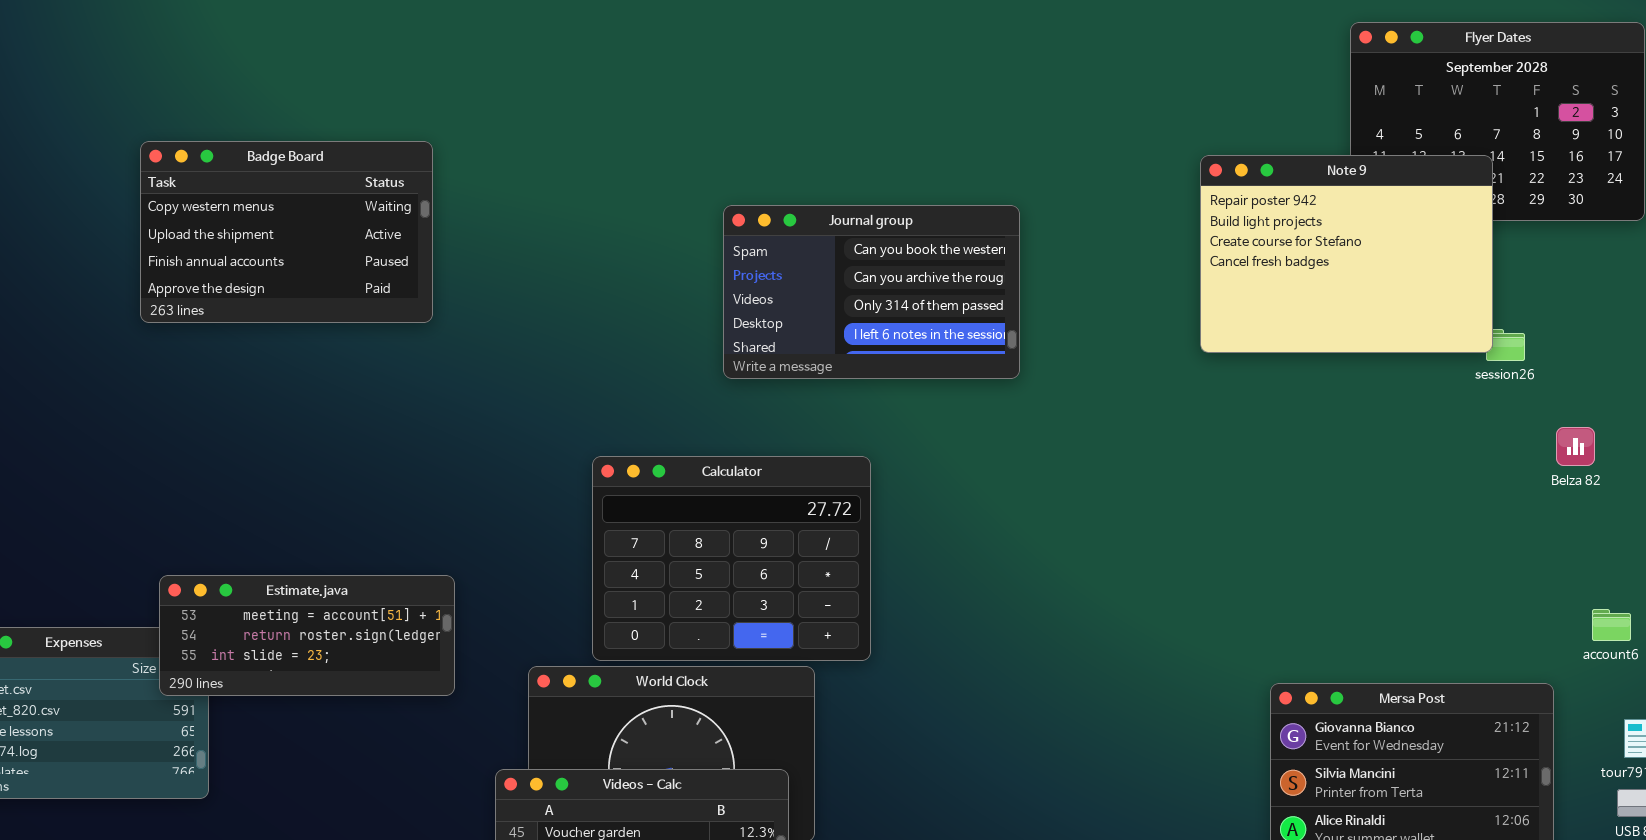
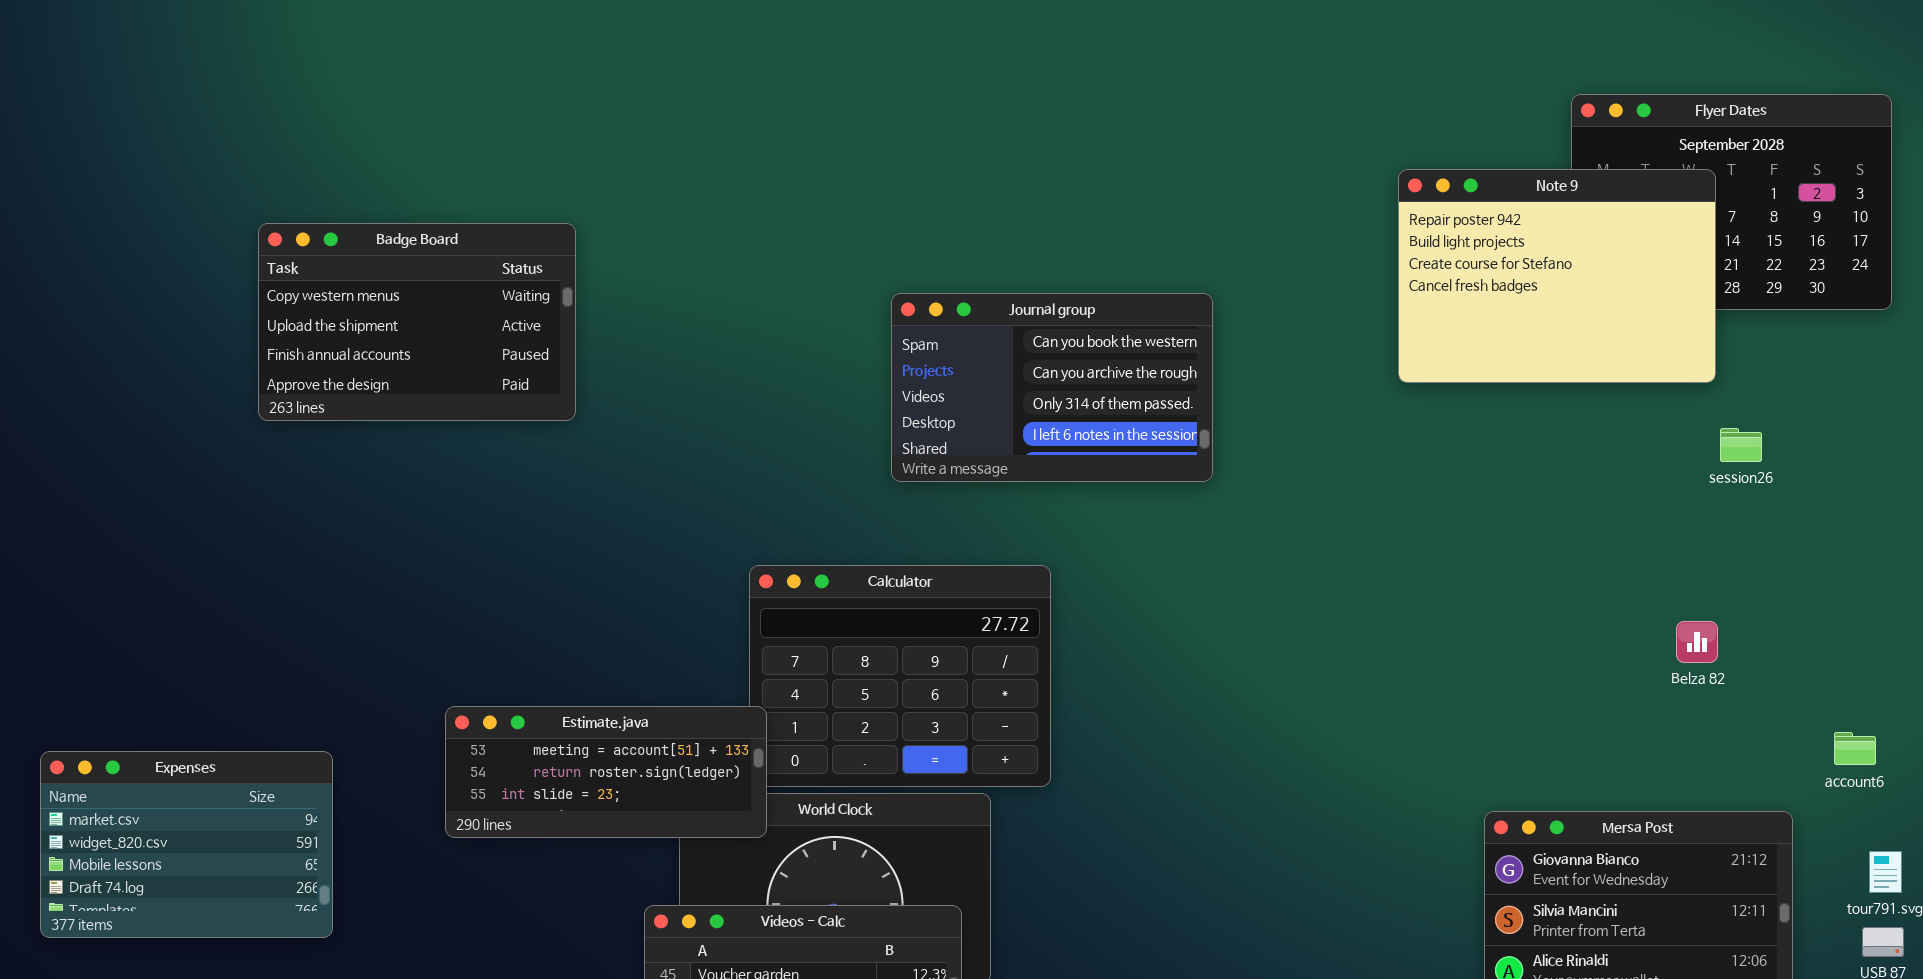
Note 9: [1200,155,1493,353] -> [1398,169,1716,383], moved
Belza 82: [1556,427,1595,466] -> [1676,621,1718,663], moved
Estimate.java: [159,575,455,696] -> [445,706,767,838], moved

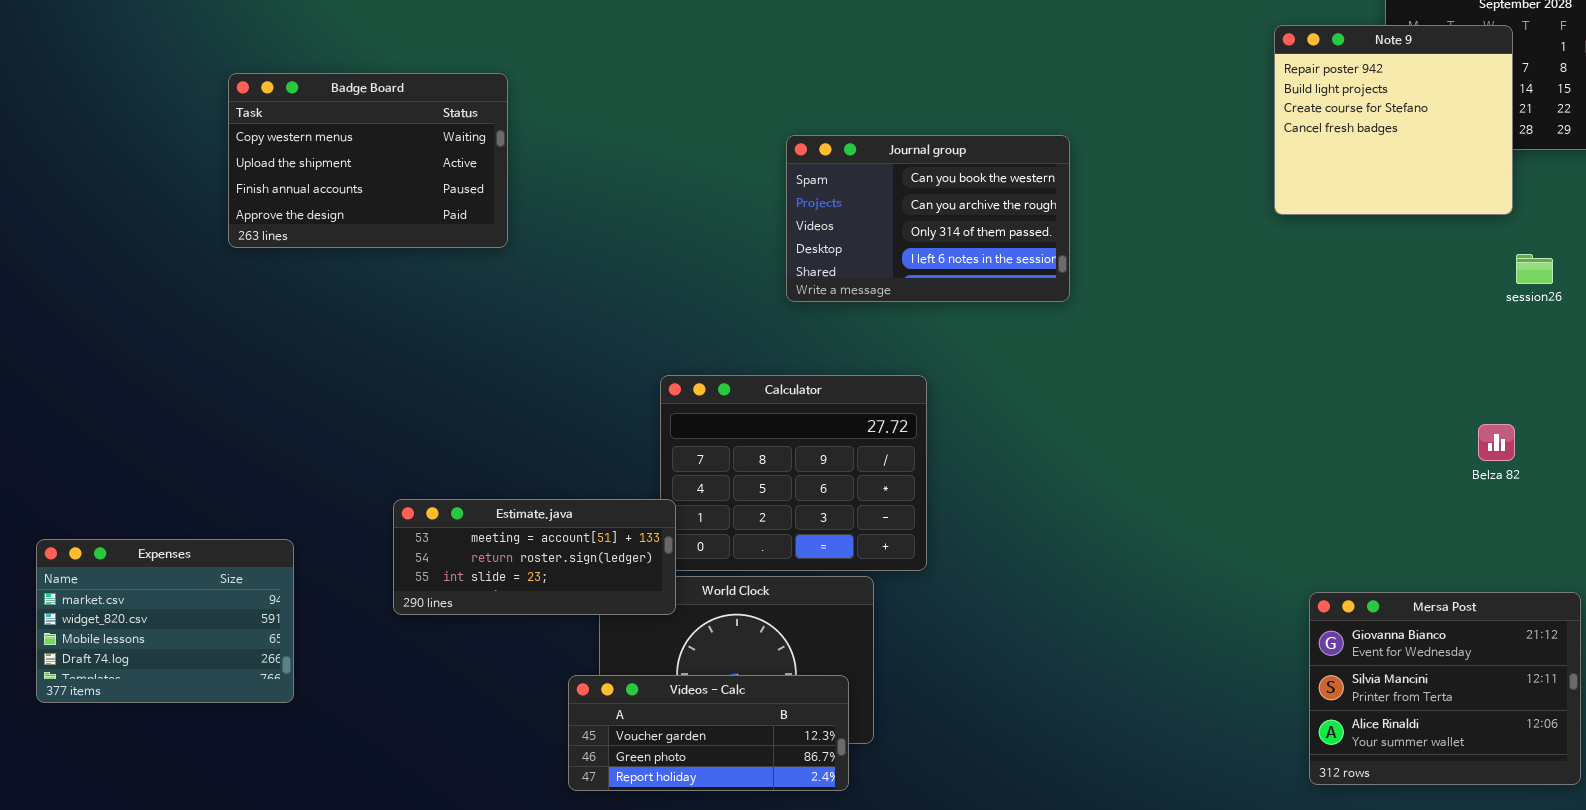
Note 9: [1398,169,1716,383] -> [1274,25,1513,215], resized

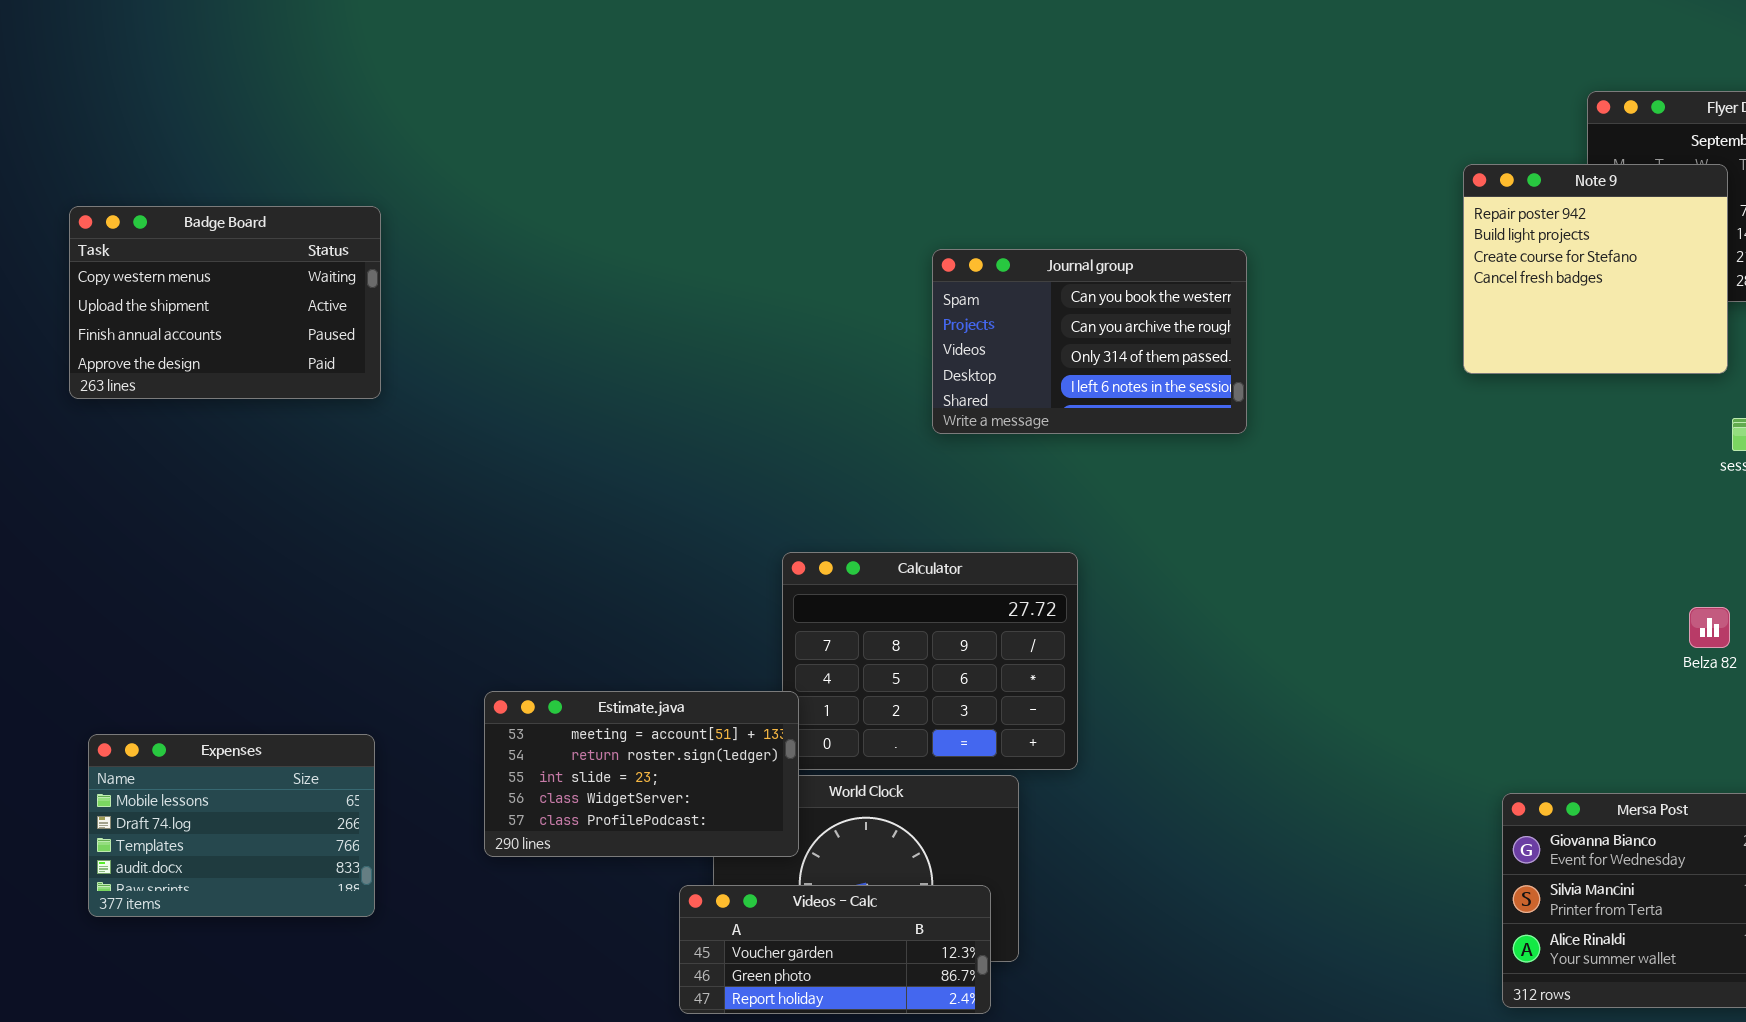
Badge Board: [228,73,508,248] -> [69,206,381,399], moved
Journal group: [786,135,1070,302] -> [932,249,1247,434], moved
Estimate.java: [393,499,676,615] -> [484,691,799,857], resized
Expenses: [36,539,294,703] -> [88,734,375,917], scrolled down 2 rows

